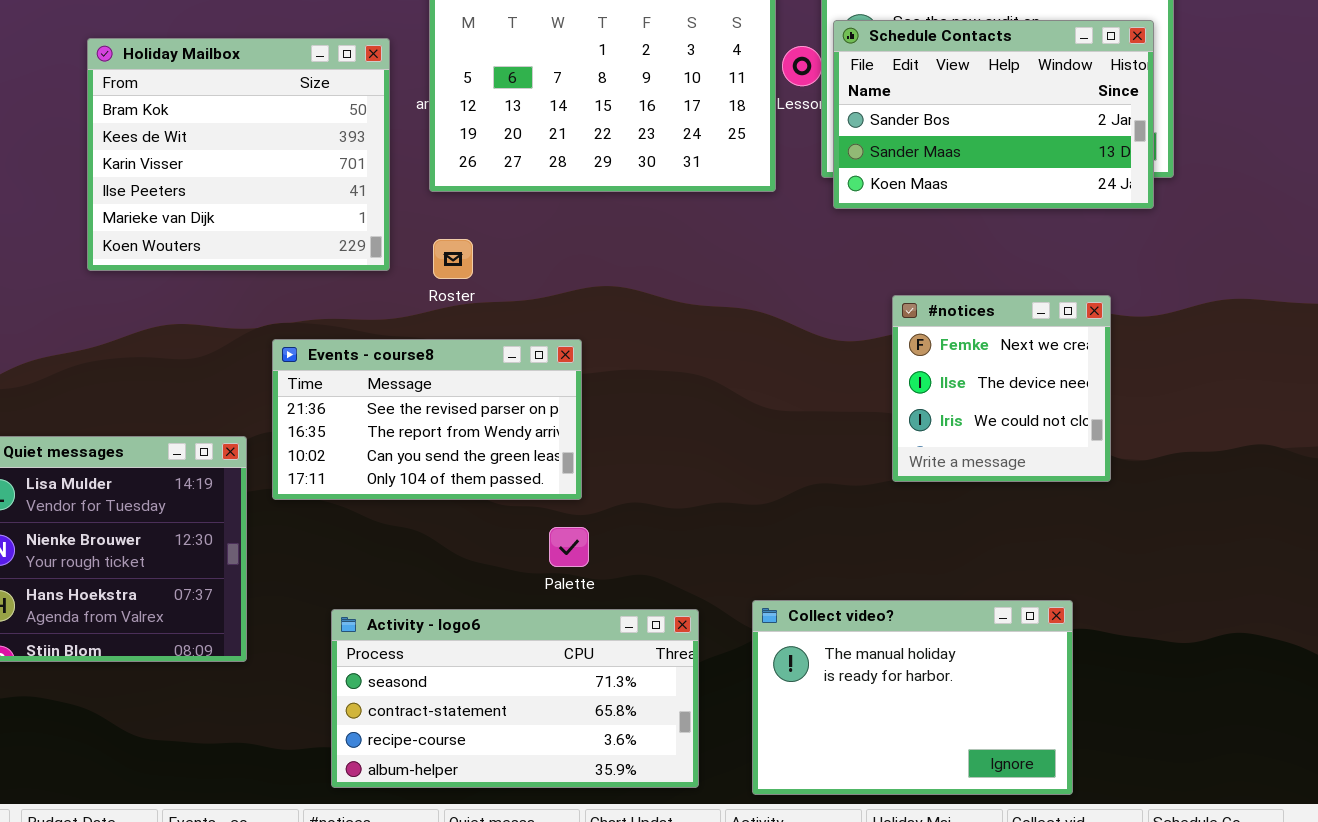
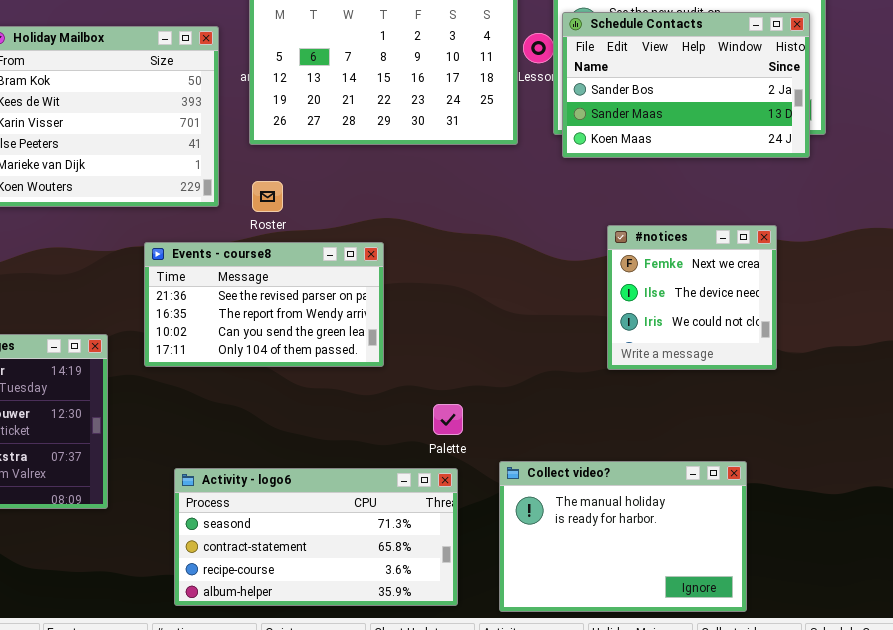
Events - course8: [272,339,582,500] -> [144,242,384,367], moved
Palette: [549,527,589,567] -> [433,404,463,435], moved

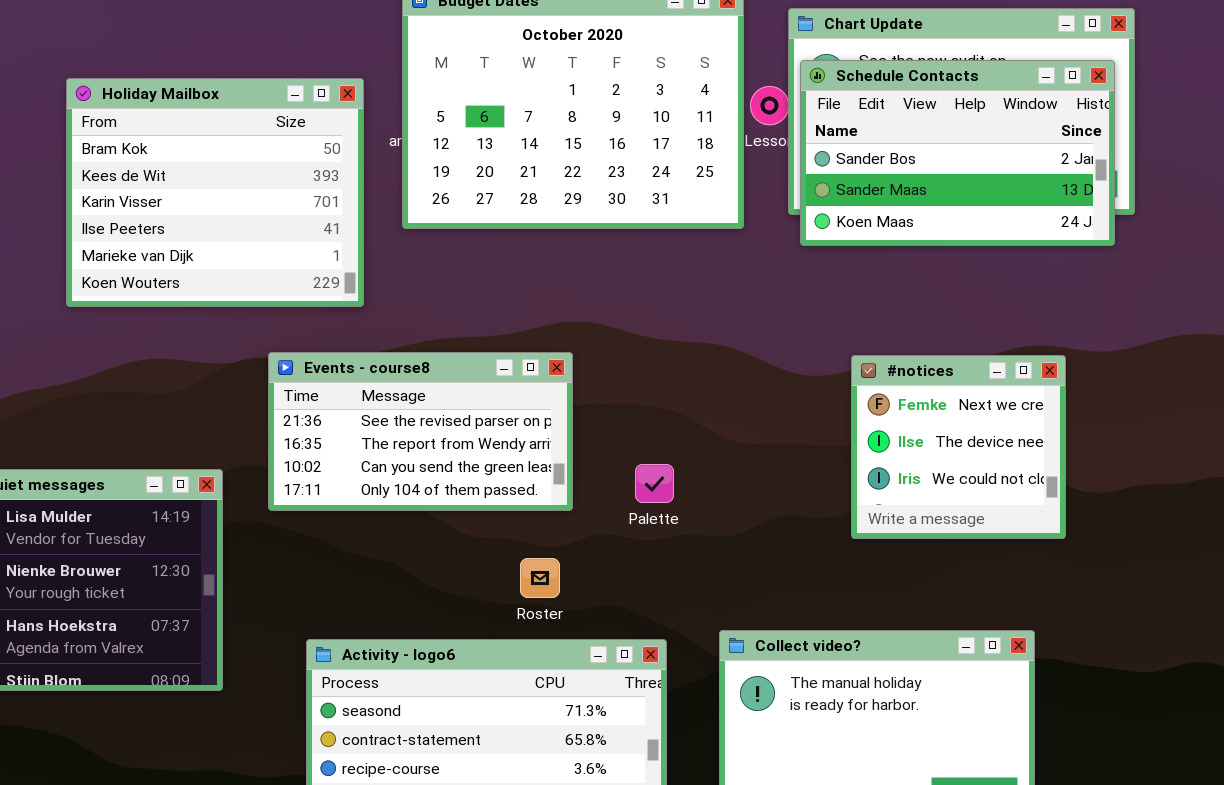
Roster: [252,181,283,212] -> [520,558,560,598], moved
#notices: [607,225,777,370] -> [851,355,1066,539], moved
Palette: [433,404,463,435] -> [635,464,674,503], moved

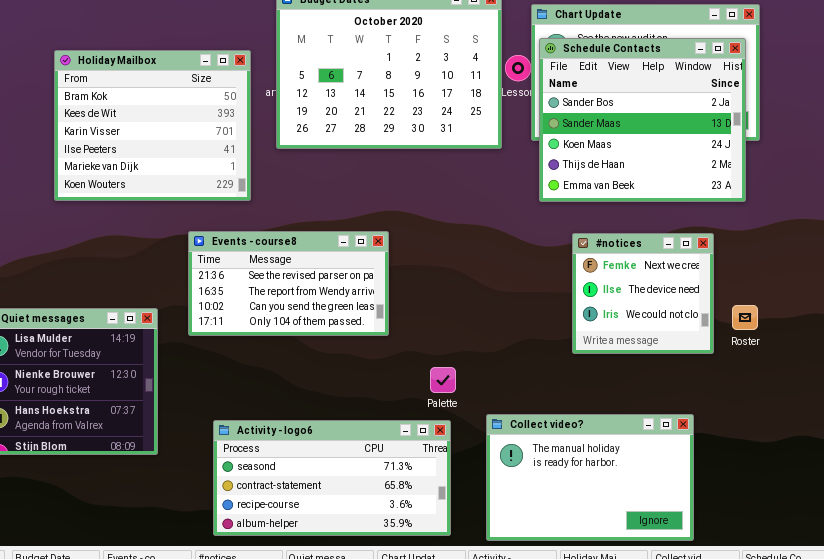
Schedule Contacts: [800,60,1115,246] -> [539,38,746,202], resized
Palette: [635,464,674,503] -> [430,367,456,393], moved
Roster: [520,558,560,598] -> [732,305,758,330], moved

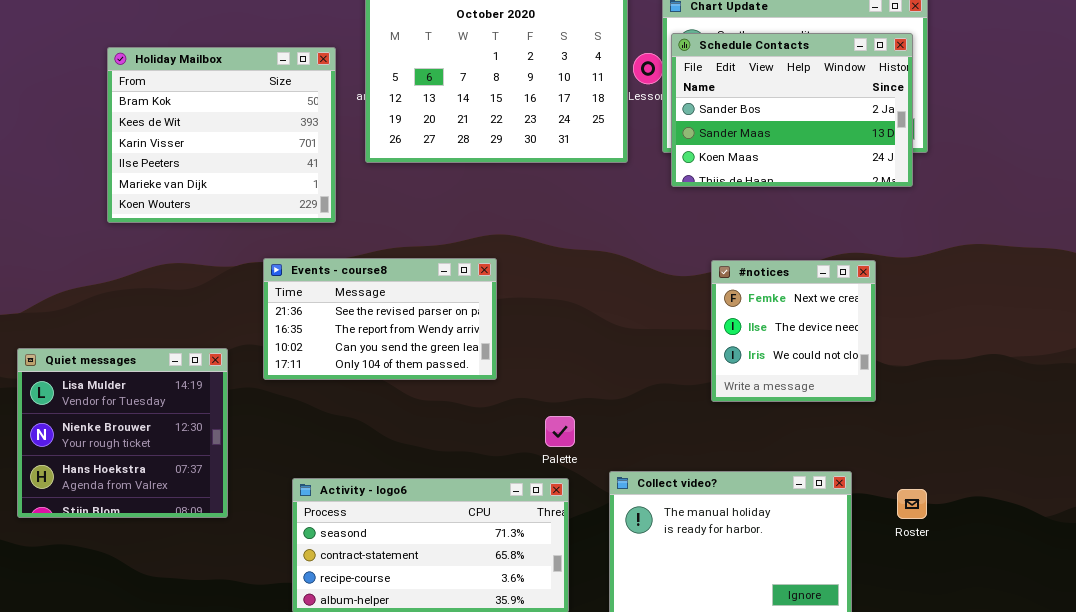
Schedule Contacts: [539,38,746,202] -> [671,33,913,187], resized
Roster: [732,305,758,330] -> [897,489,927,519], moved

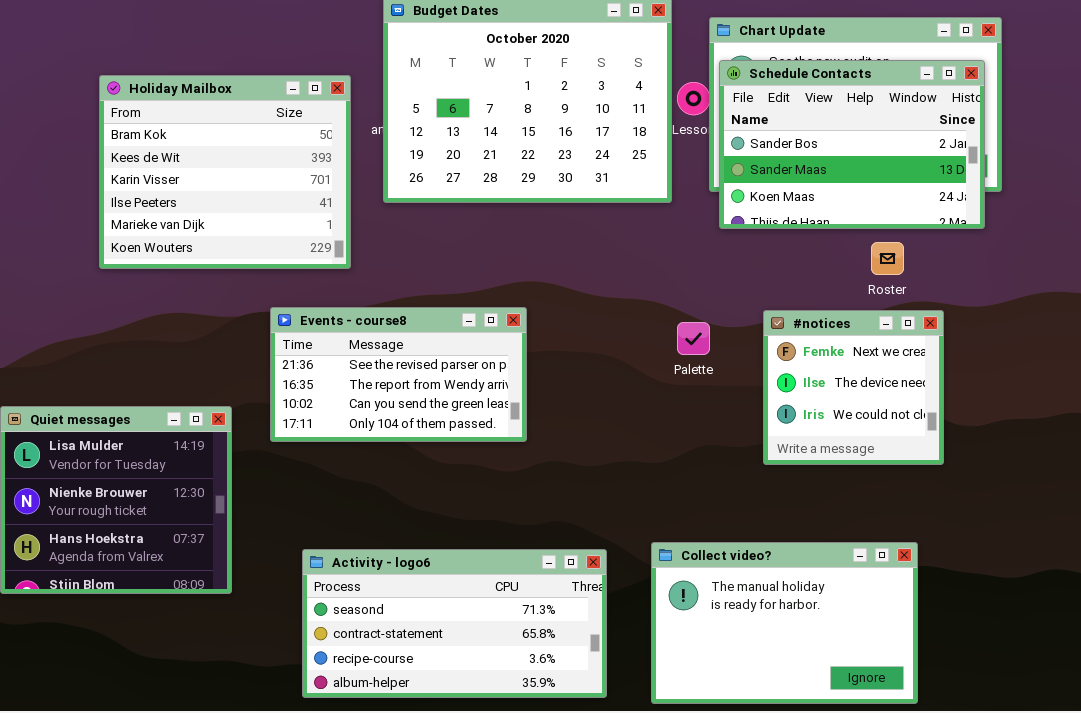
Palette: [545,416,575,447] -> [677,322,710,355], moved
Roster: [897,489,927,519] -> [871,242,904,275], moved

